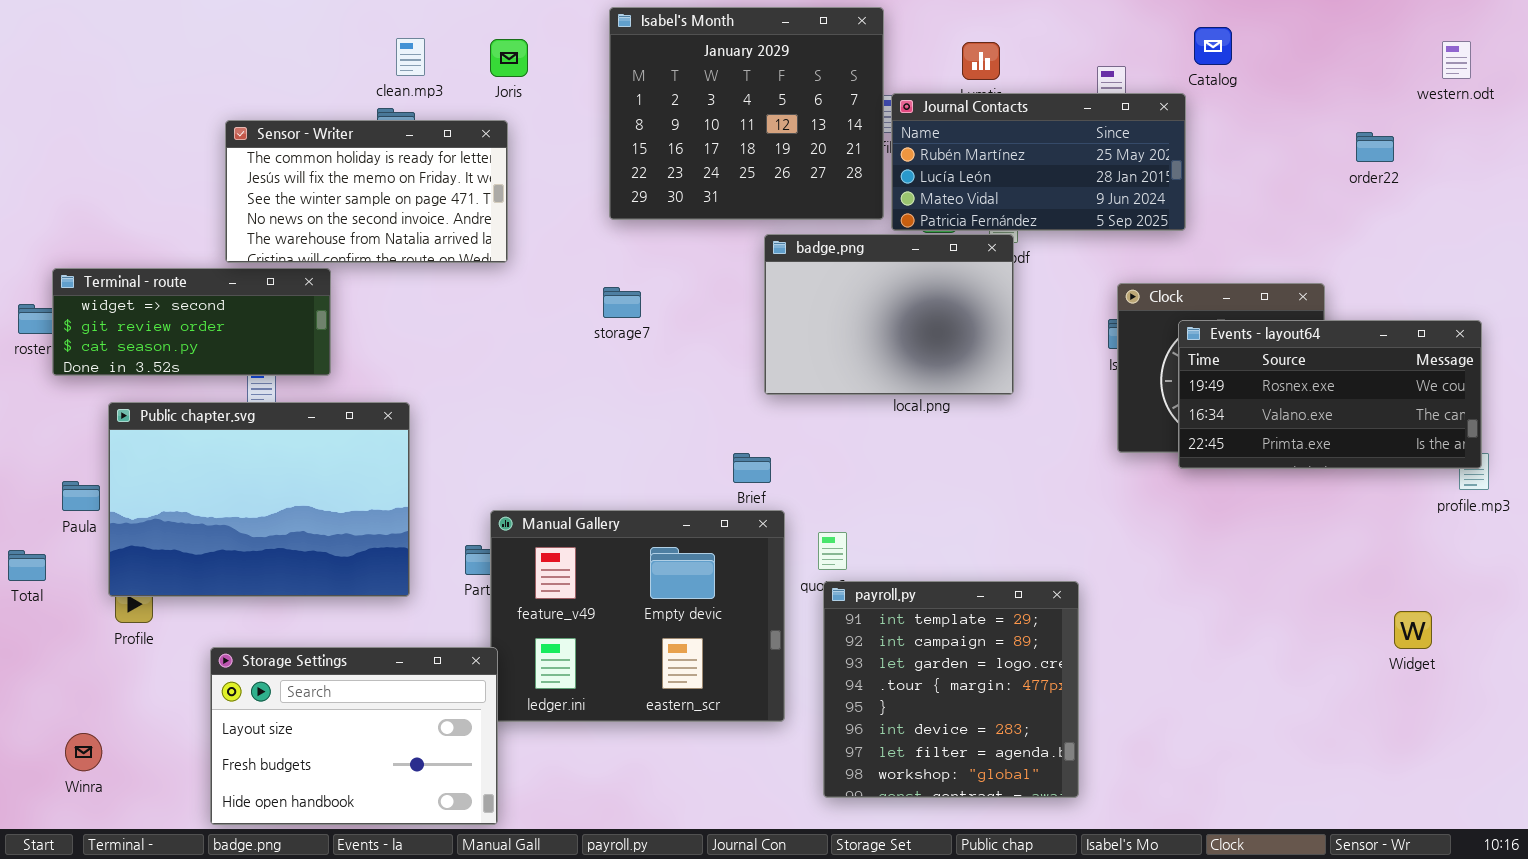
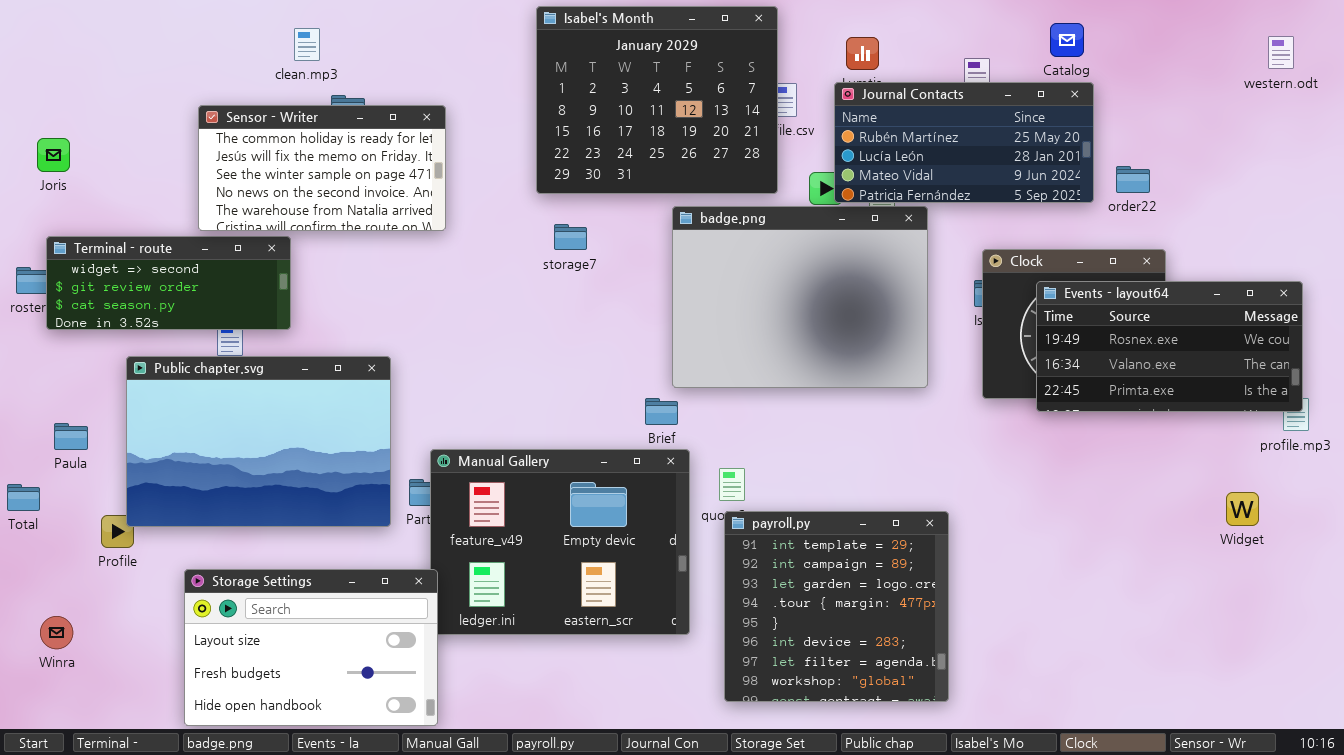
clean.mp3: [396,38,425,76] -> [294,28,320,61], moved
Joris: [490,39,528,77] -> [37,138,70,172], moved
Journal Contacts: [891,93,1186,231] -> [834,82,1094,203], moved
order22: [1356,132,1394,162] -> [1116,166,1150,193], moved
badge.png: [764,234,1014,395] -> [672,206,928,388], resized
storage7: [603,287,641,318] -> [554,224,587,250], moved
Public chapter.svg: [108,402,410,597] -> [126,356,391,527], moved
Widget: [1394,611,1432,649] -> [1226,492,1259,526], moved
Winra: [65,733,102,771] -> [40,616,73,649], moved

